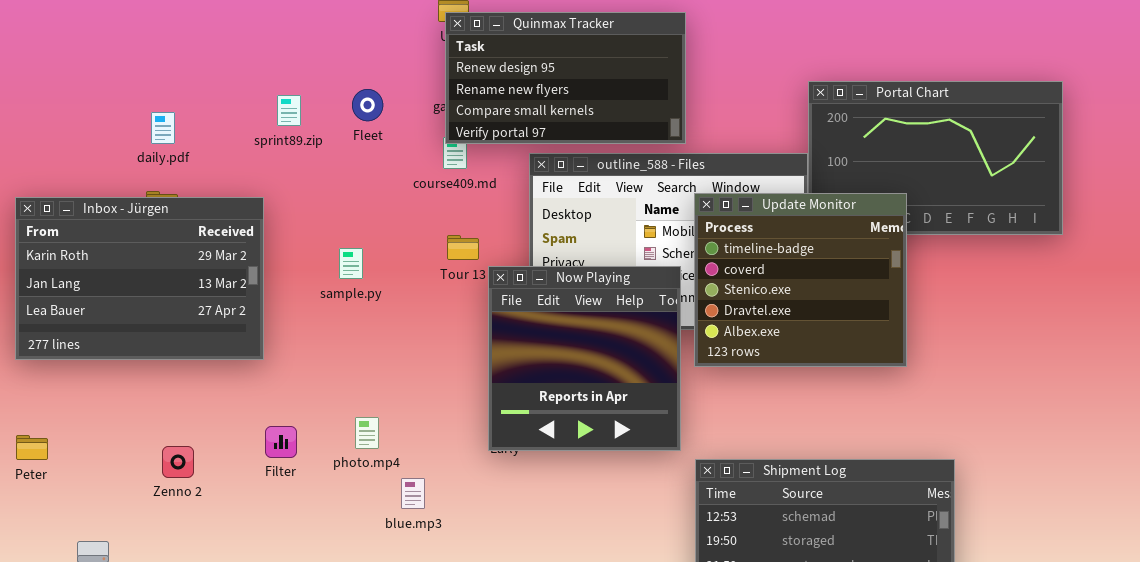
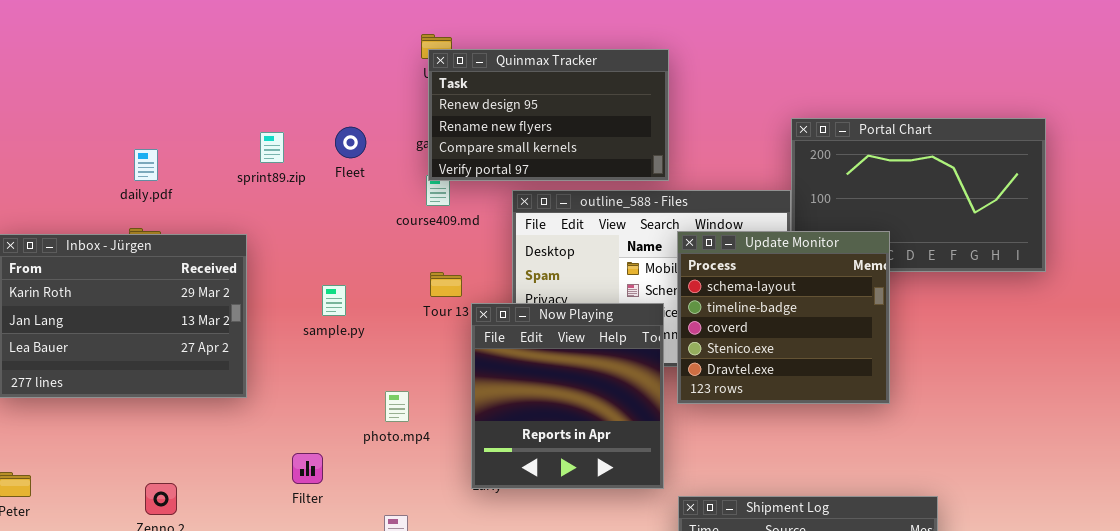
Update Monitor: [694,193,907,367] -> [677,231,890,404], scrolled up 1 row
photo.mp4: [355,417,379,449] -> [385,391,409,422], moved
Filter: [265,426,297,458] -> [292,453,323,484], moved

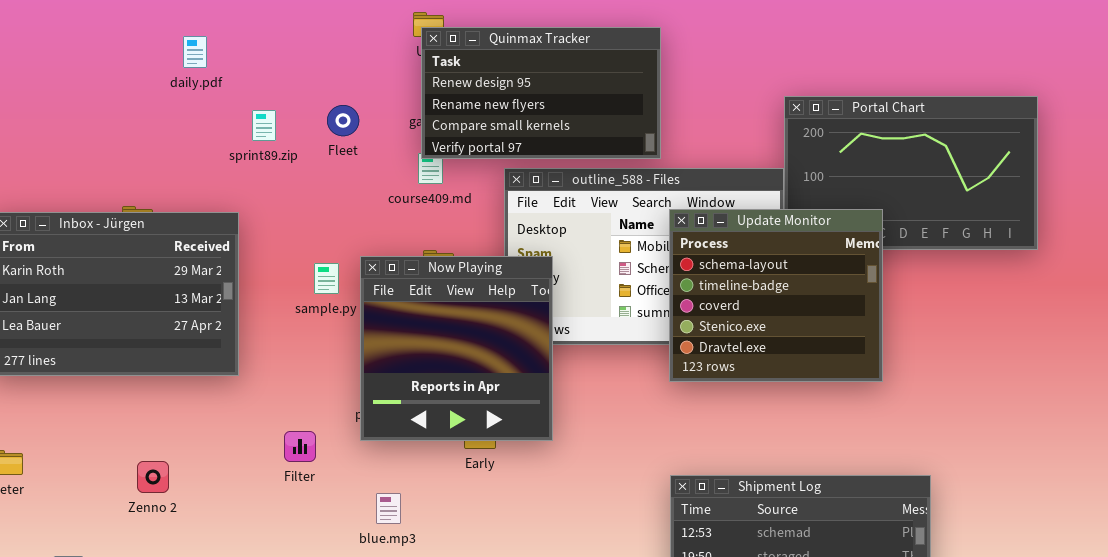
daily.pdf: [134,149,158,181] -> [183,36,207,68], moved
Now Playing: [471,303,664,489] -> [360,256,553,441], moved

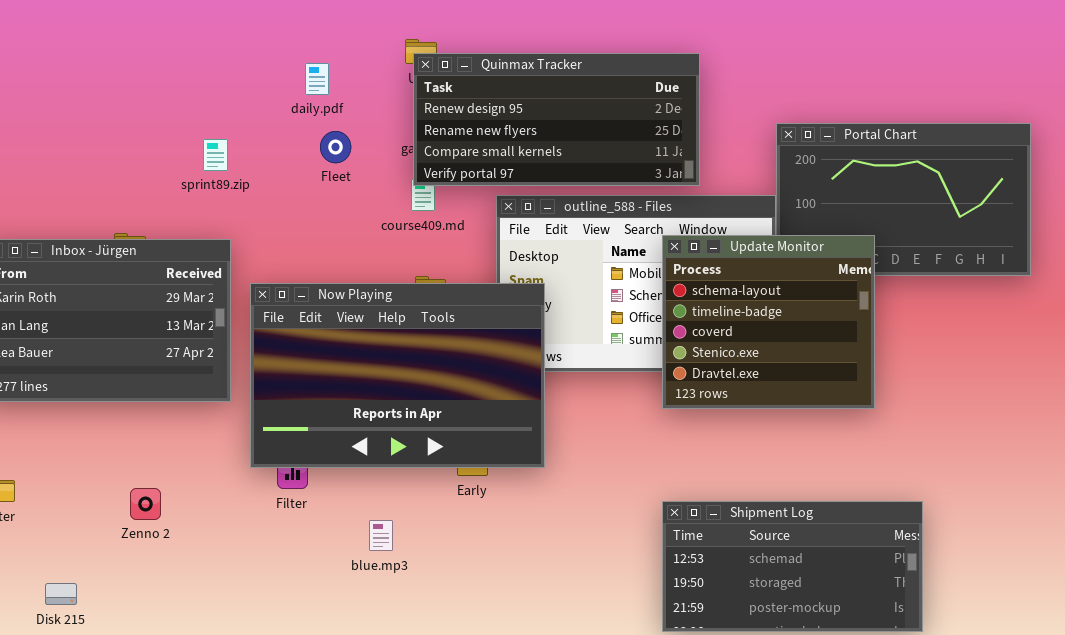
Quinmax Tracker: [421,27,661,159] -> [413,53,700,186], resized
daily.pdf: [183,36,207,68] -> [305,63,329,95], moved
sprint89.zip: [252,110,276,141] -> [203,139,228,171], moved
Now Playing: [360,256,553,441] -> [250,283,545,468], resized

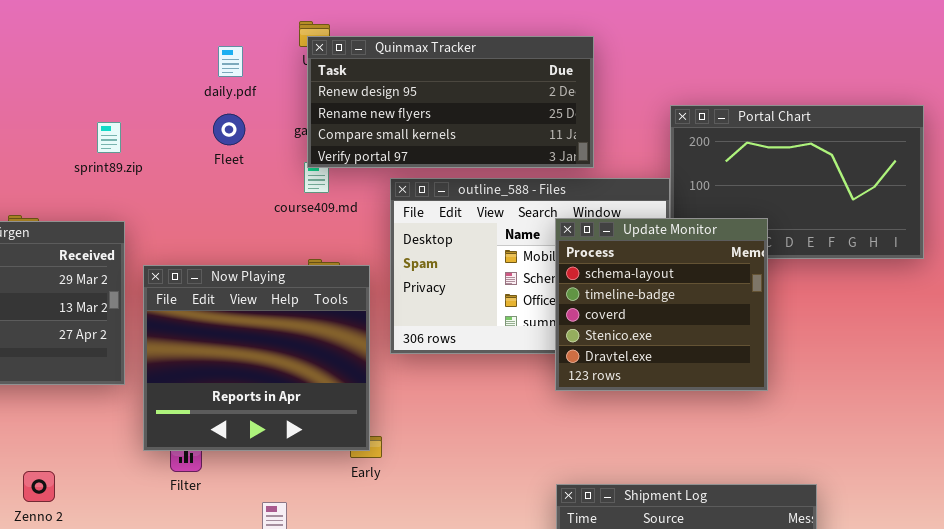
daily.pdf: [305,63,329,95] -> [218,46,243,77], moved
Now Playing: [250,283,545,468] -> [143,265,370,451], resized

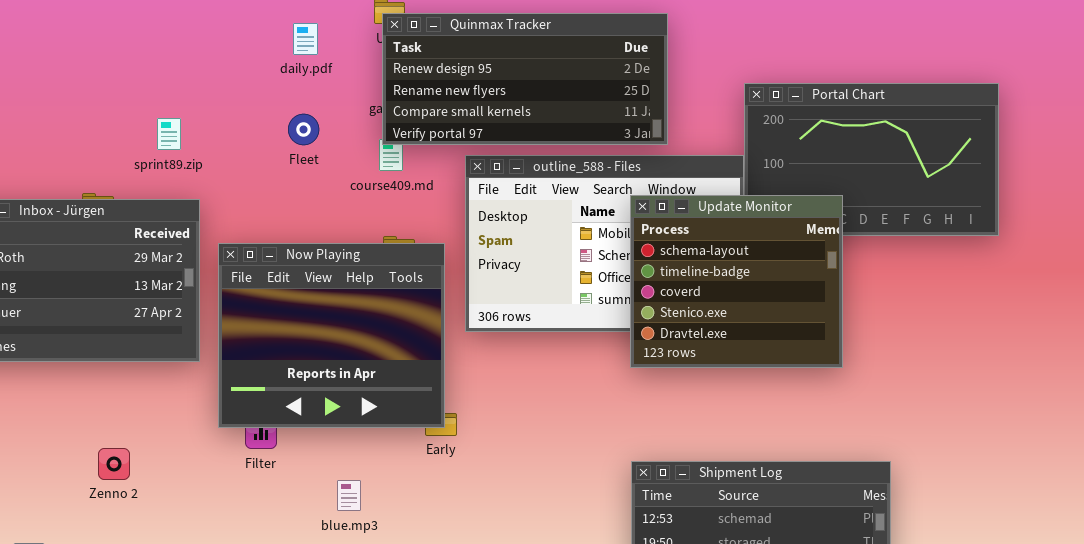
Fleet: [213,114,245,145] -> [288,114,319,145], moved
sprint89.zip: [97,122,121,153] -> [157,118,181,150], moved

